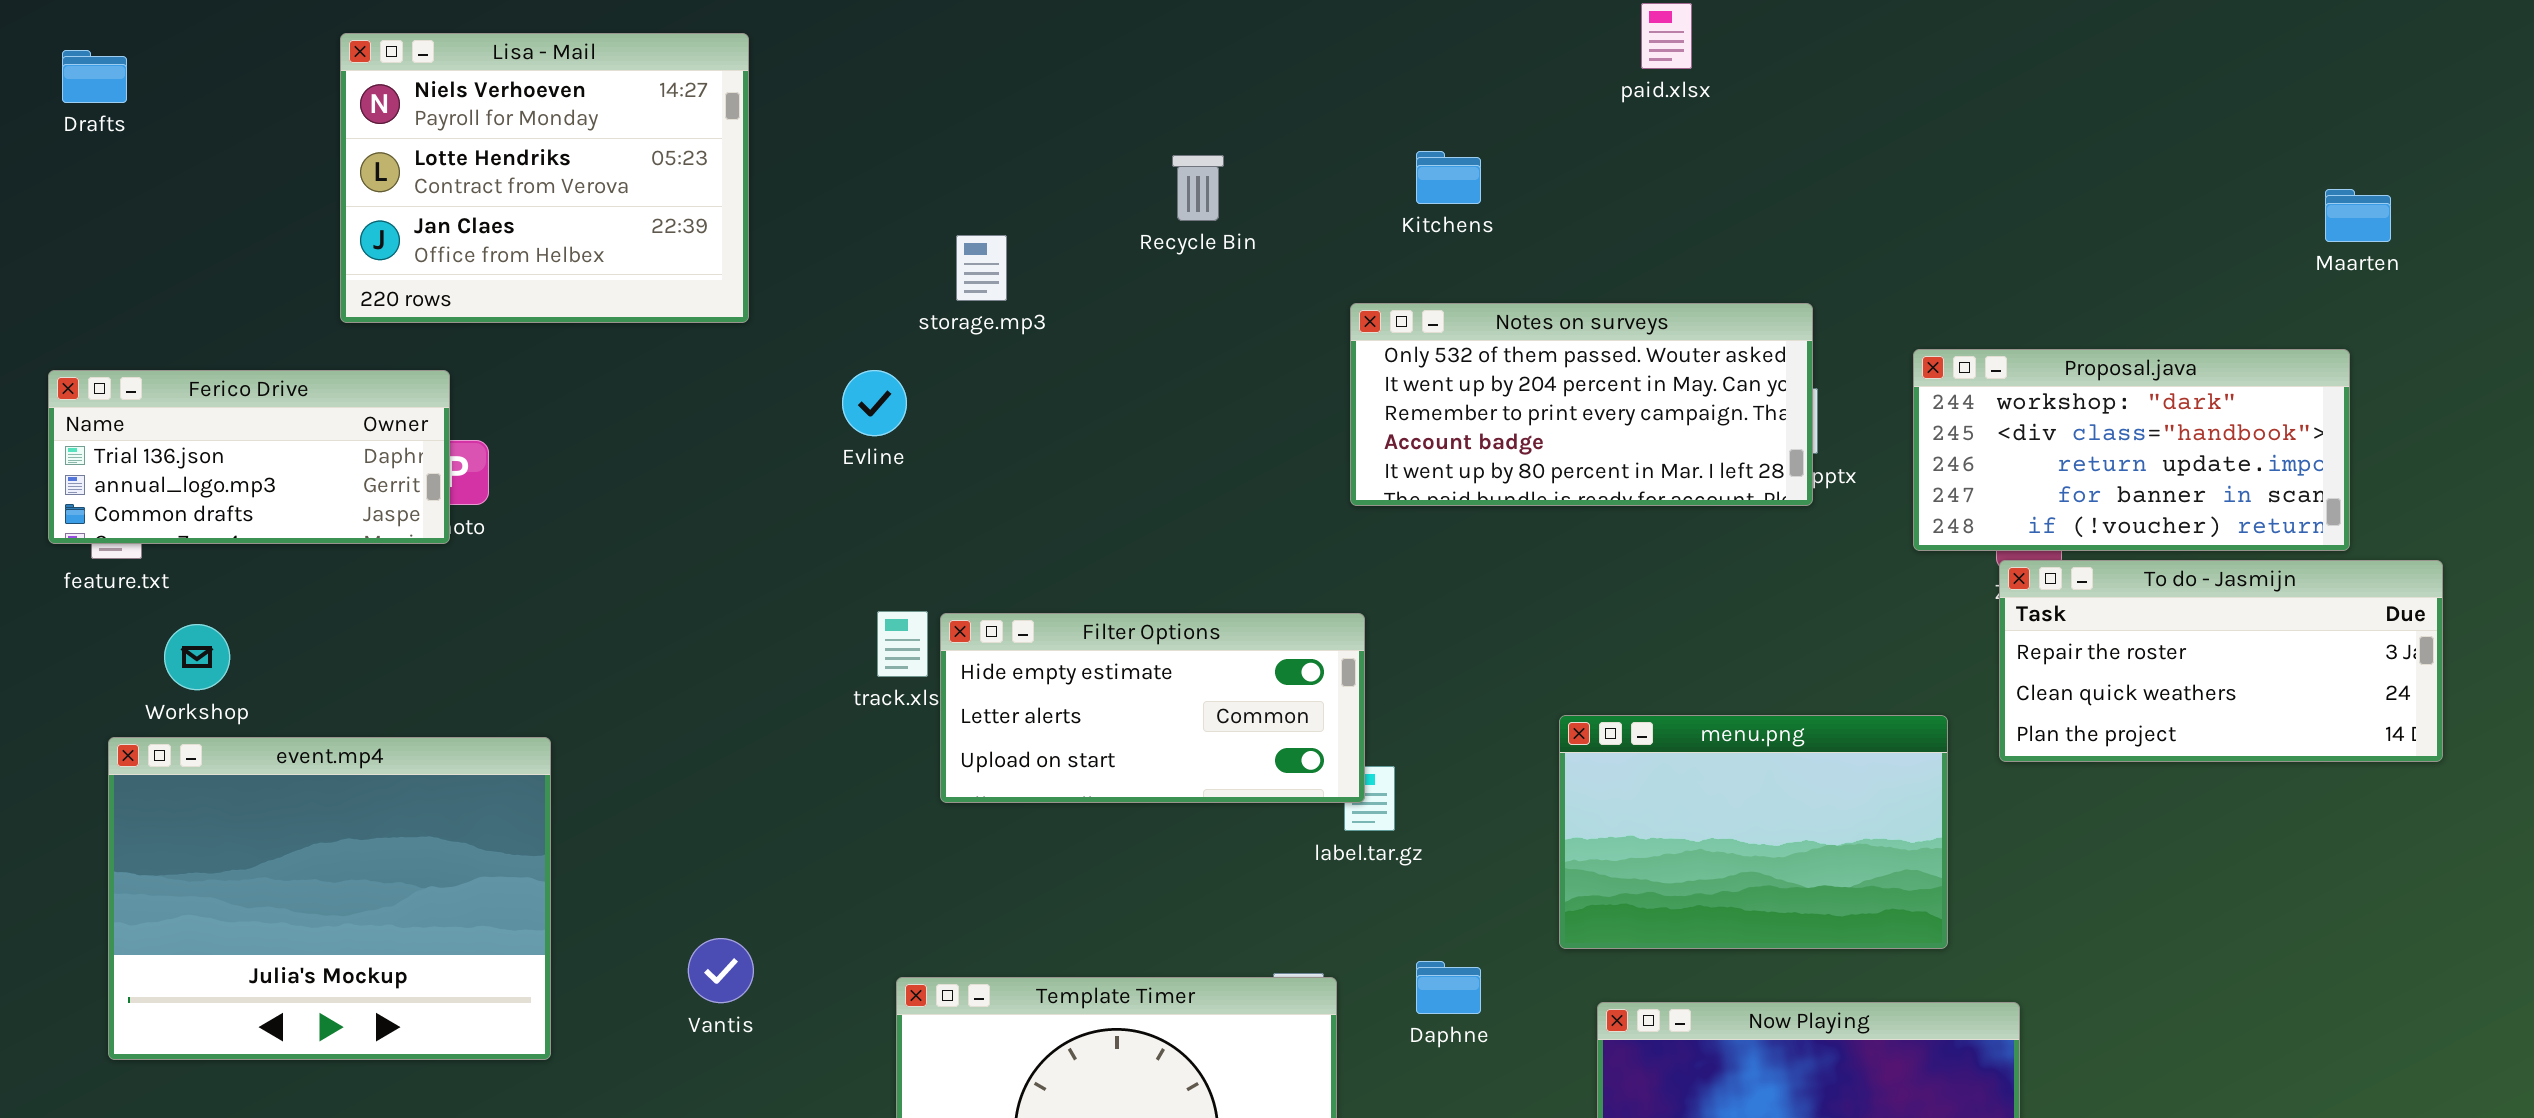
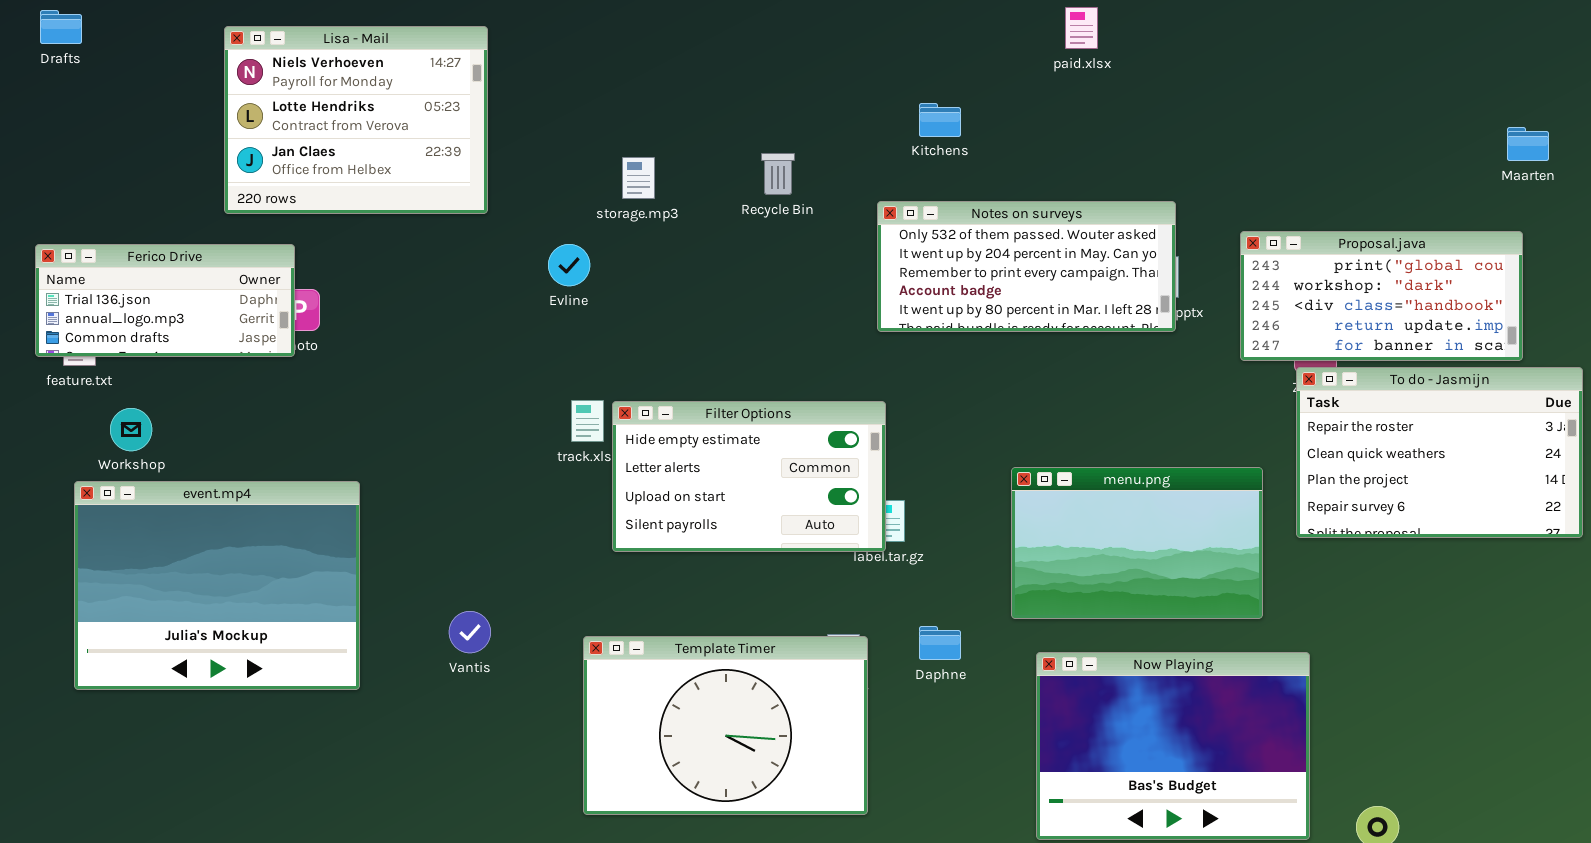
Drafts: [62,50,127,103] -> [40,10,82,44], moved
Recycle Bin: [1172,155,1224,221] -> [761,153,795,195], moved
Proposal.java: [1913,349,2350,551] -> [1240,231,1523,361], scrolled up 1 row
To do - Jasmijn: [1999,560,2443,762] -> [1296,367,1583,538], resized
Filter Options: [940,613,1365,803] -> [612,401,886,552], resized

